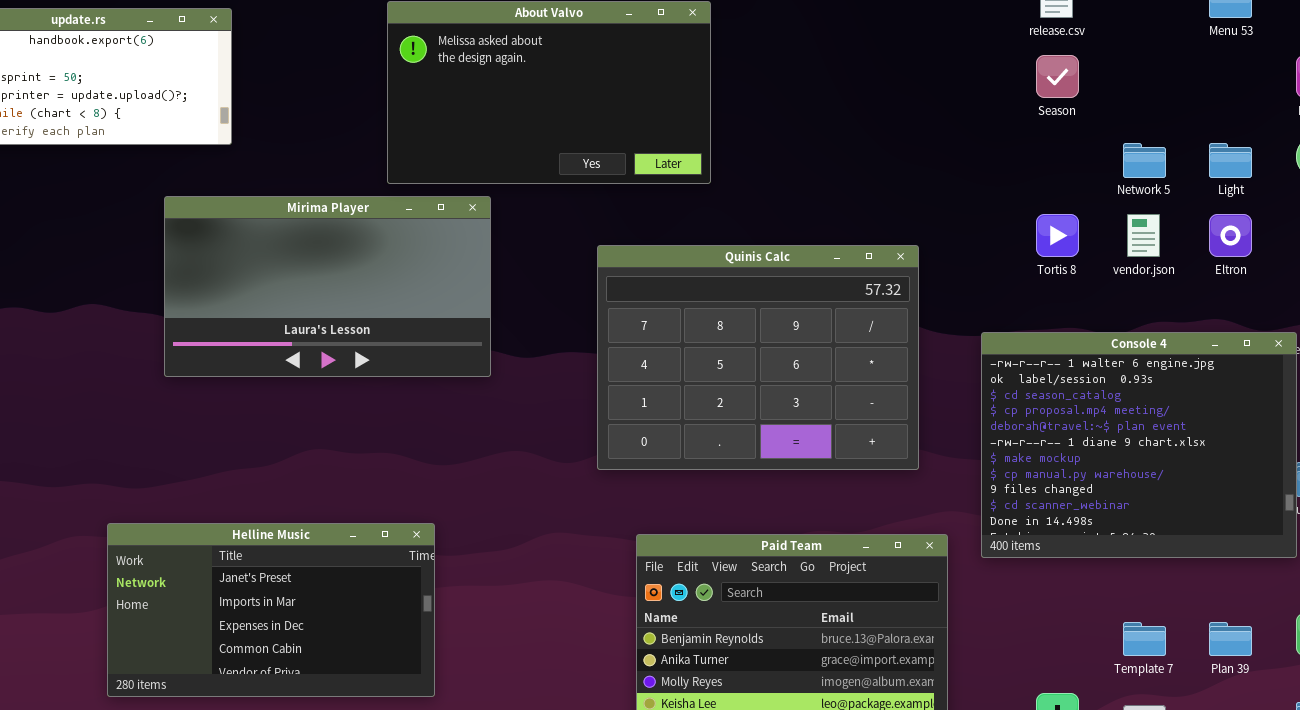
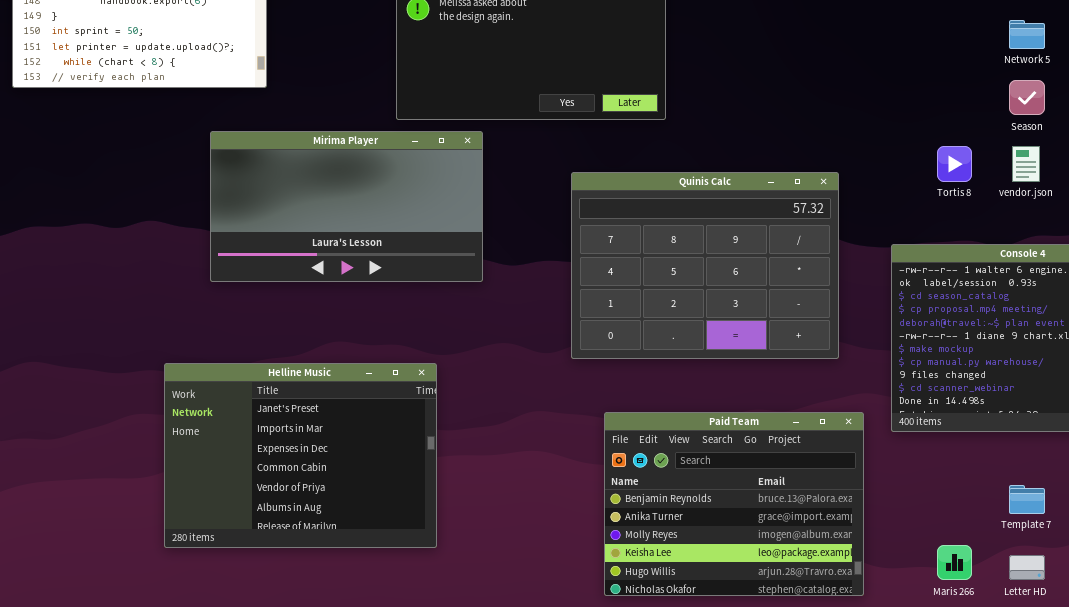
Season: [1036,55,1079,98] -> [1009,80,1045,115], moved
Network 5: [1123,143,1166,178] -> [1009,20,1045,49], moved
Helline Music: [107,523,435,697] -> [164,363,437,548], resized

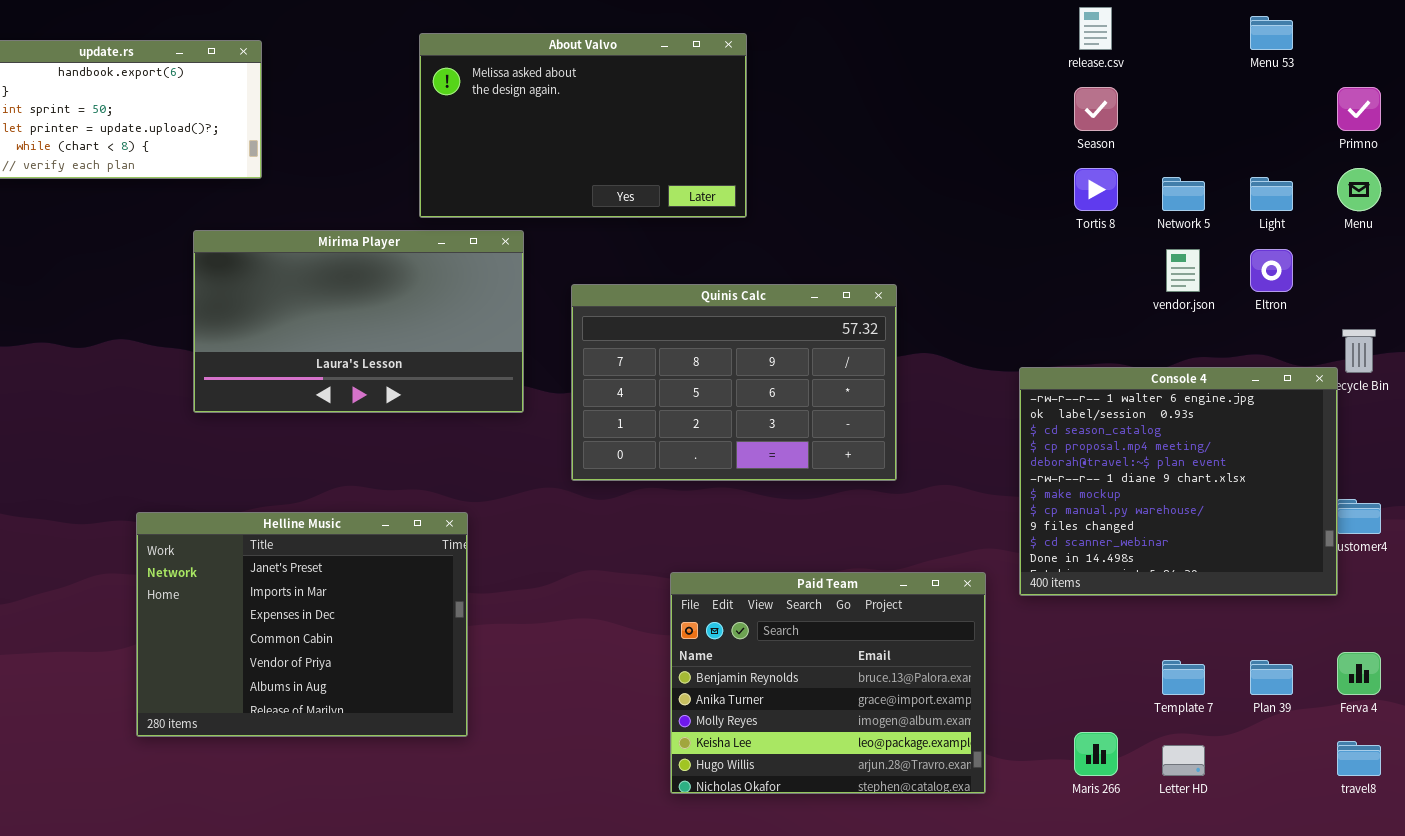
Network 5: [1009,20,1045,49] -> [1162,177,1205,211], moved
Season: [1009,80,1045,115] -> [1074,87,1118,131], moved
Tortis 8: [937,146,972,182] -> [1074,168,1118,211], moved
Quinis Calc: [571,172,839,359] -> [571,284,897,481], moved, resized

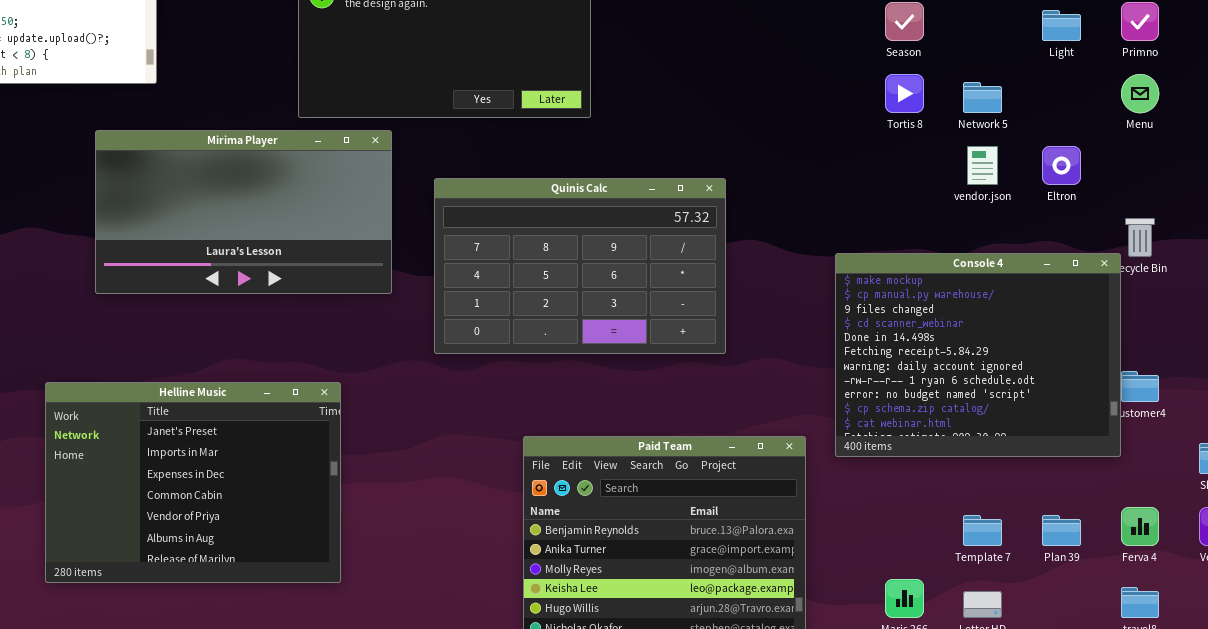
Light: [1250,177,1293,211] -> [1042,10,1081,41], moved
Console 4: [1019,367,1338,596] -> [835,253,1121,457], scrolled down 6 rows

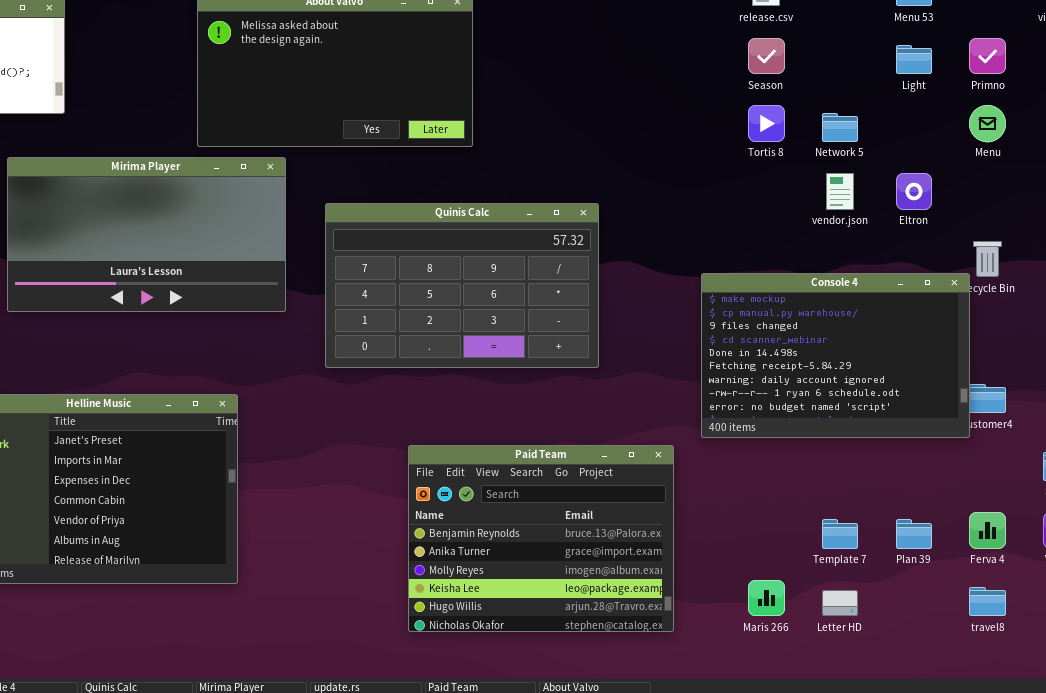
Console 4: [835,253,1121,457] -> [701,273,970,438], resized

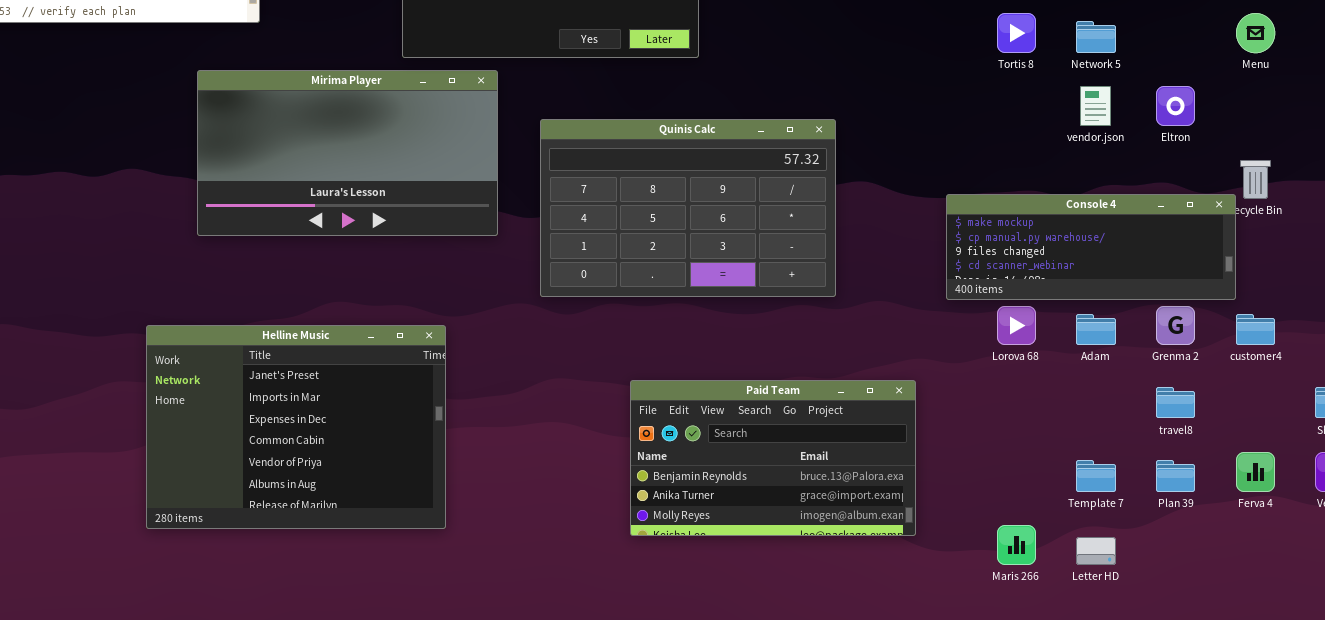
Console 4: [701,273,970,438] -> [946,194,1236,300], resized
Paid Team: [408,445,674,632] -> [630,380,916,536], resized
travel8: [969,587,1006,616] -> [1156,387,1195,418], moved

